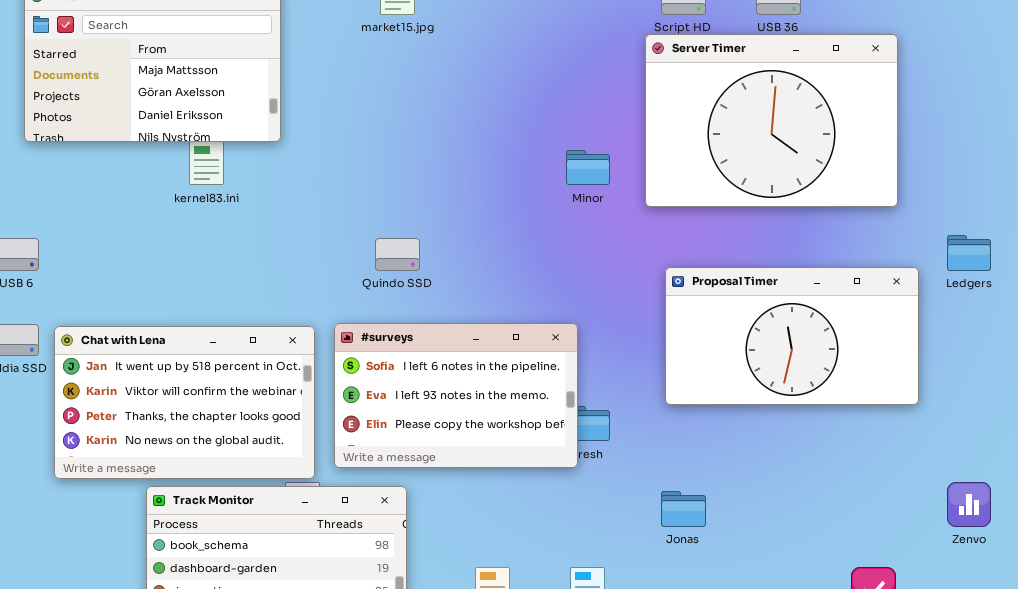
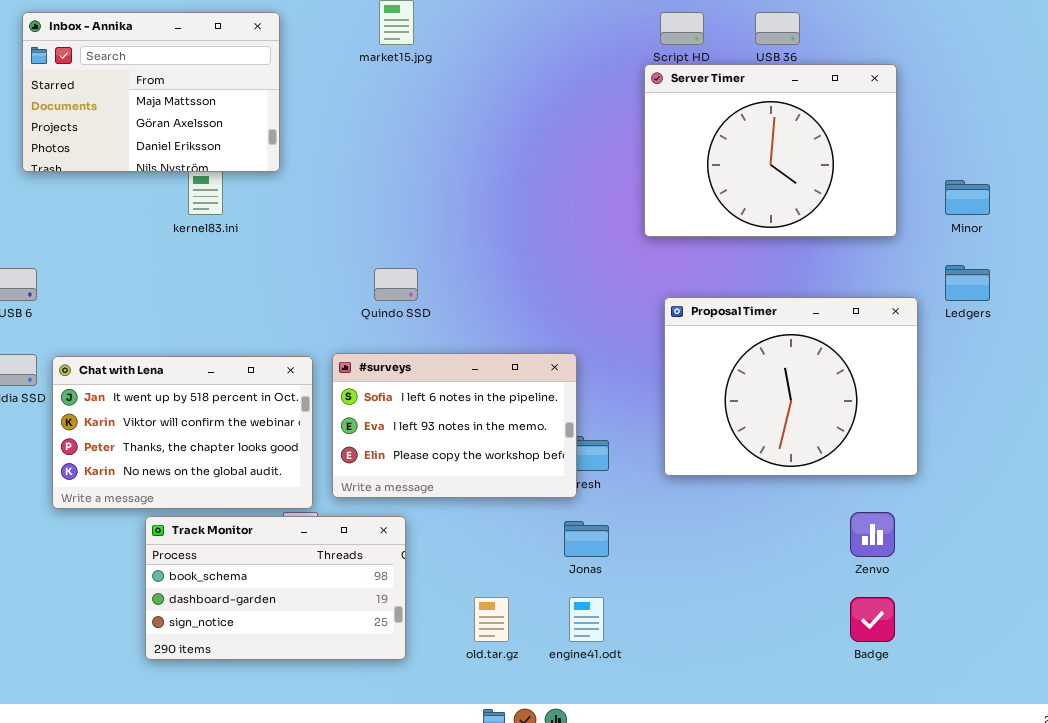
Minor: [566,150,610,185] -> [945,180,990,215], moved
Proposal Timer: [665,267,919,405] -> [664,297,918,476], resized
Zenvo: [947,482,991,527] -> [850,512,895,557], moved
Jonas: [661,491,706,527] -> [564,521,609,557], moved

